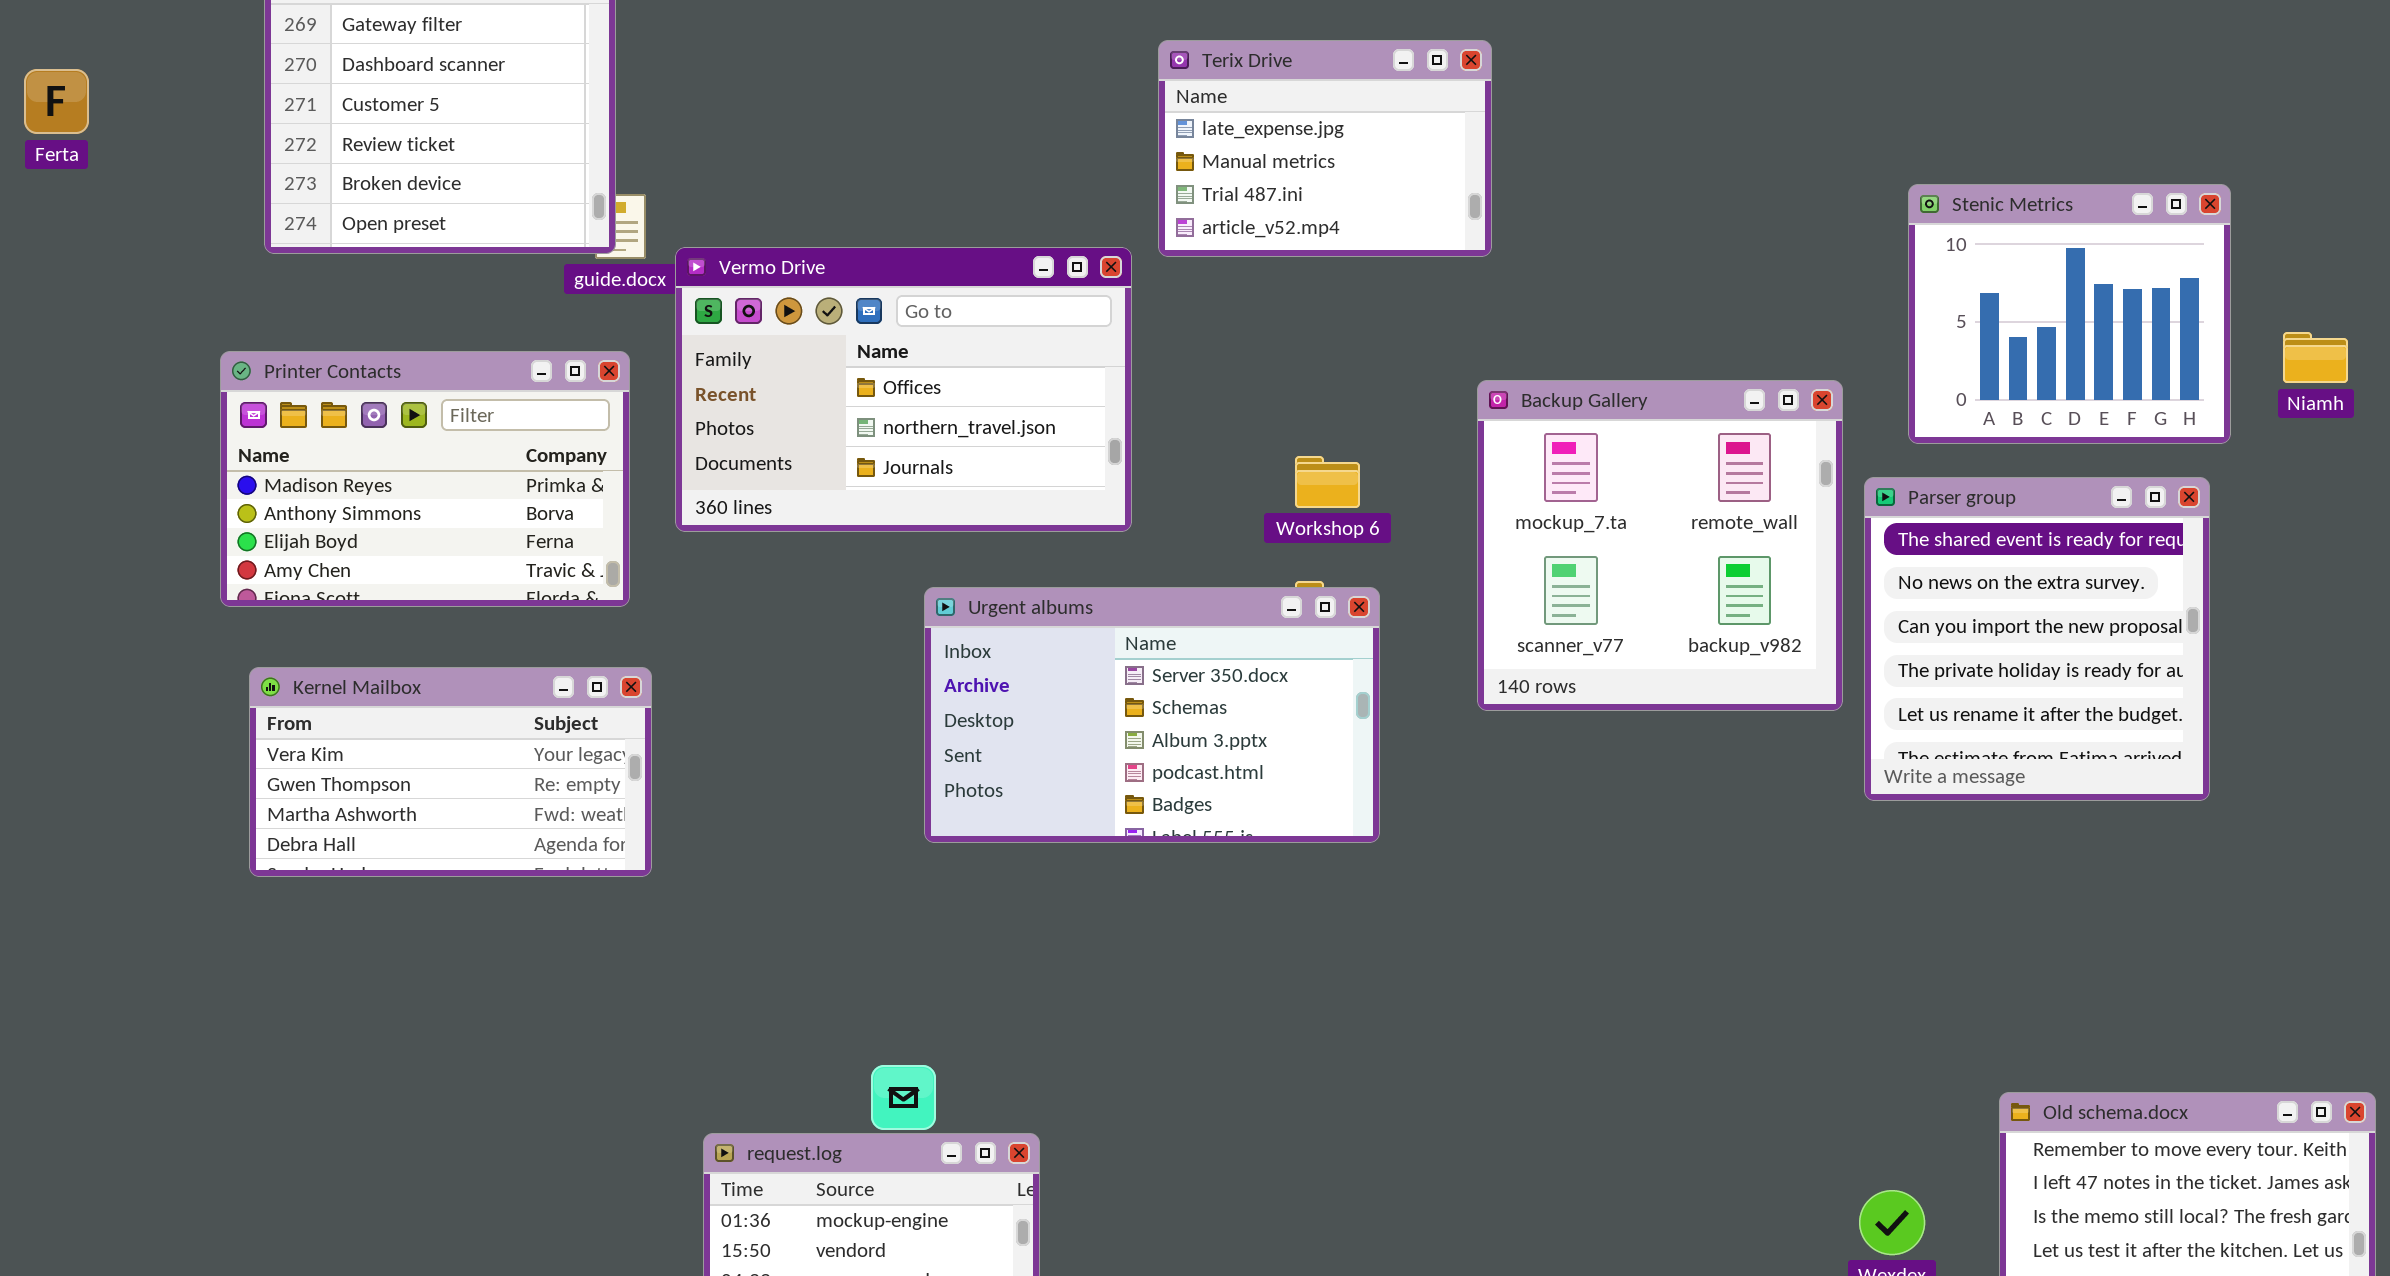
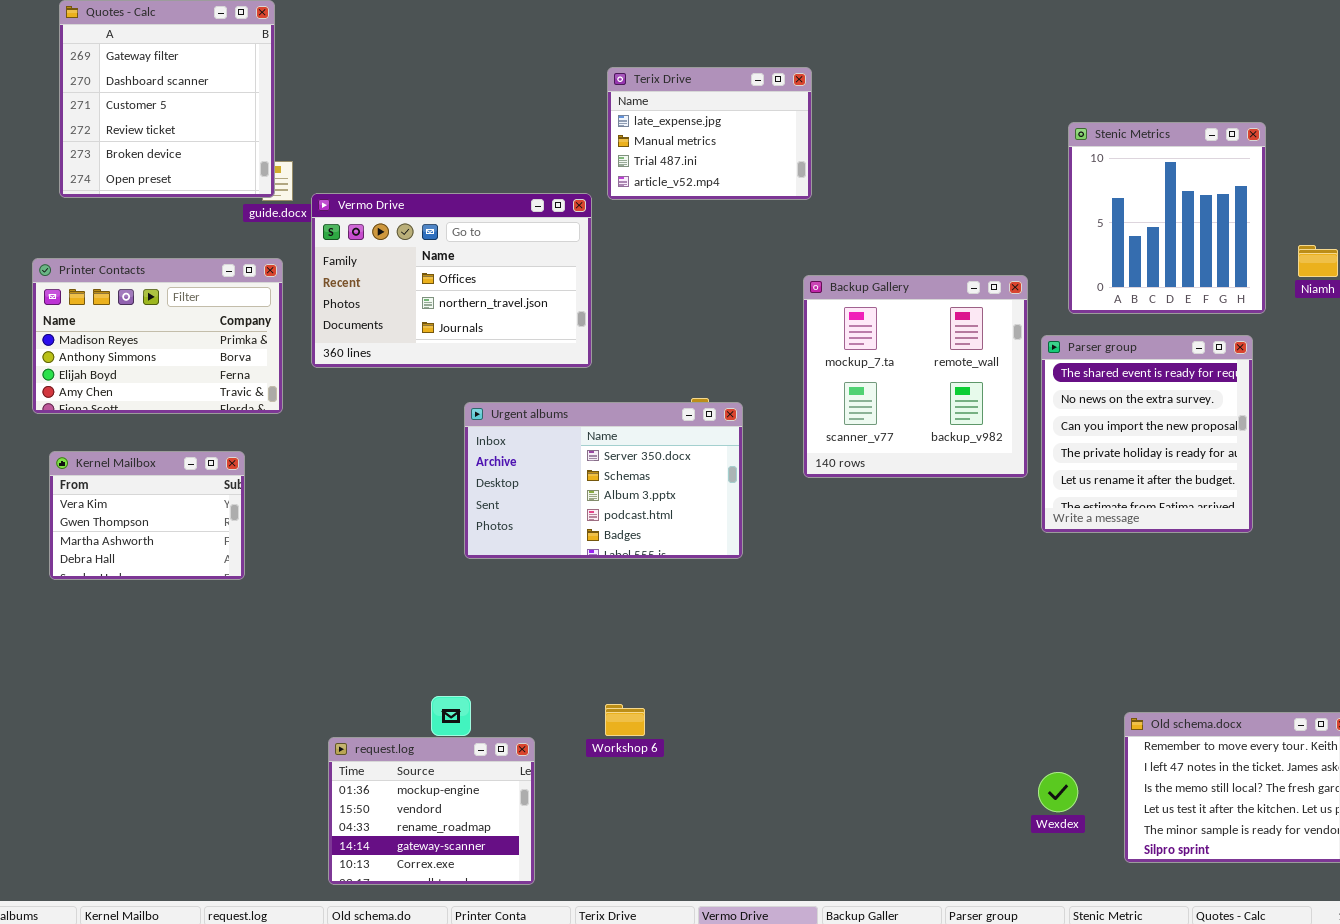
Stenic Metrics: [1908,184,2231,444] -> [1068,122,1266,314], resized
Workshop 6: [1295,456,1360,508] -> [605,704,645,736], moved
Kernel Mailbox: [249,667,652,877] -> [49,451,245,580], resized

